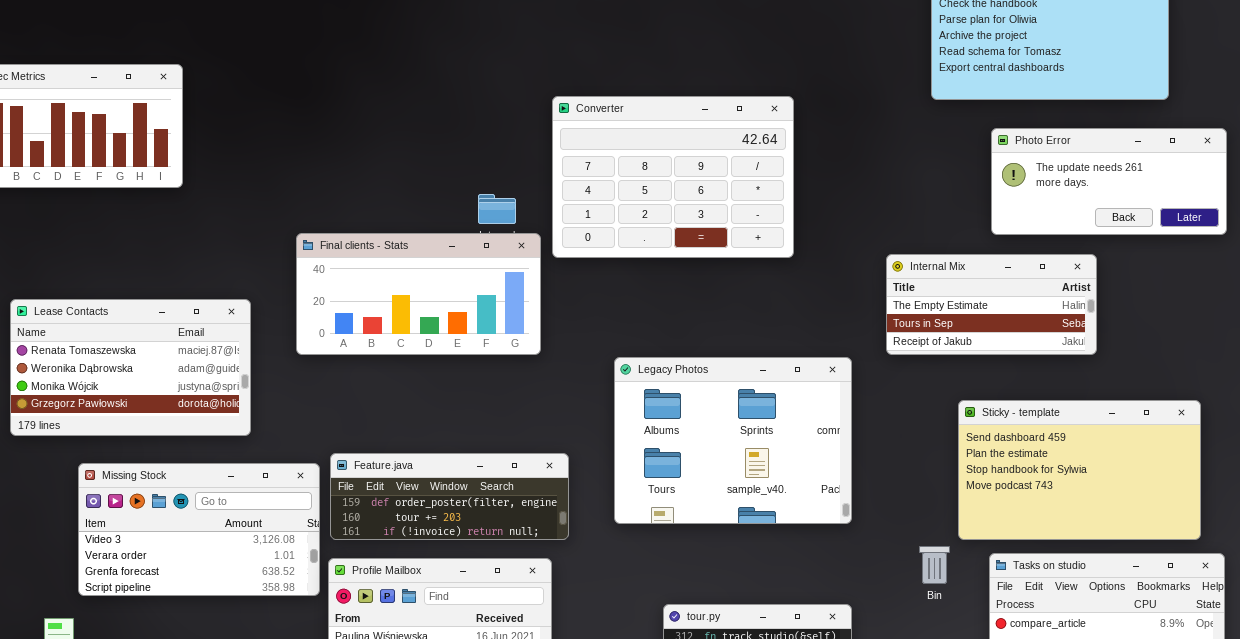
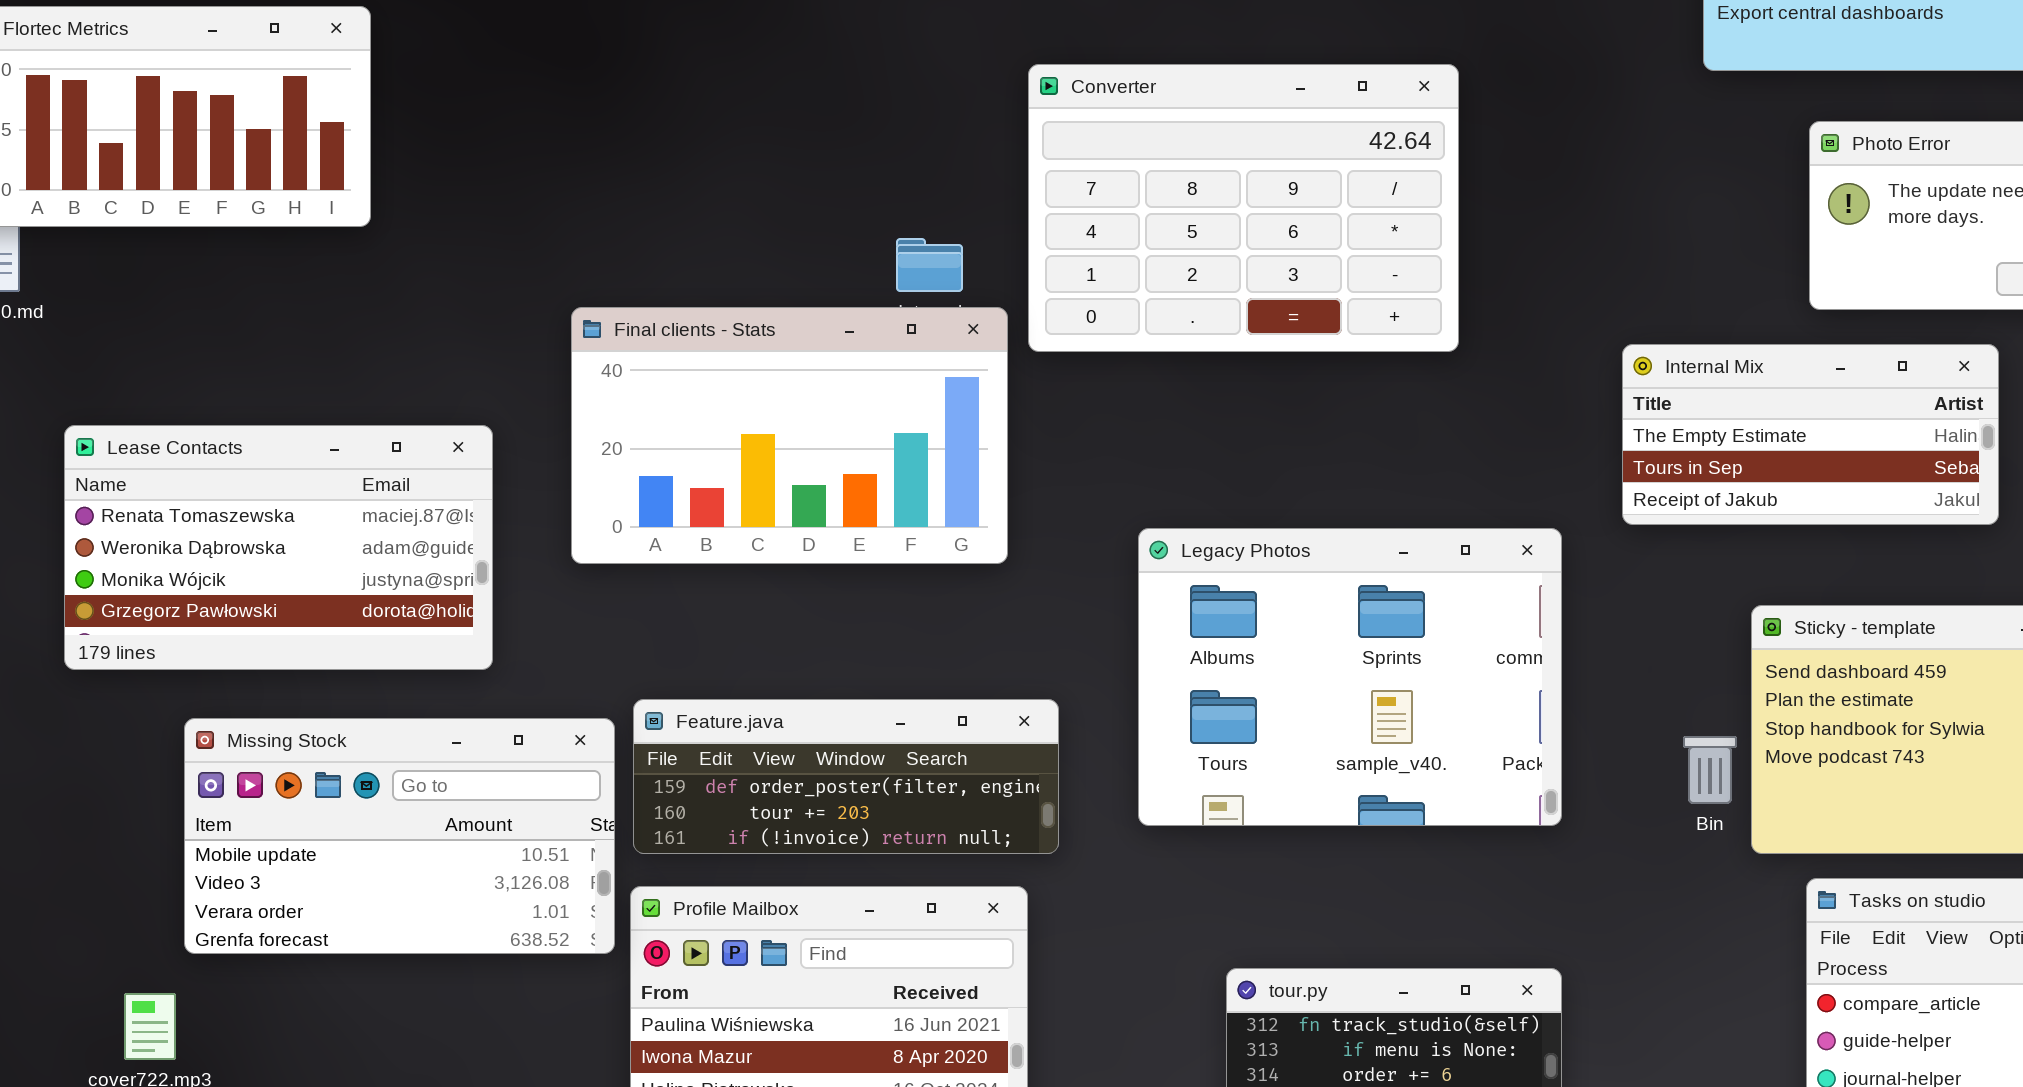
Final clients - Stats: [296,233,541,355] -> [571,307,1008,564], resized
Missing Stock: [78,463,320,596] -> [184,718,615,954], scrolled up 1 row
Bin: [919,546,950,584] -> [1683,736,1737,804], moved

